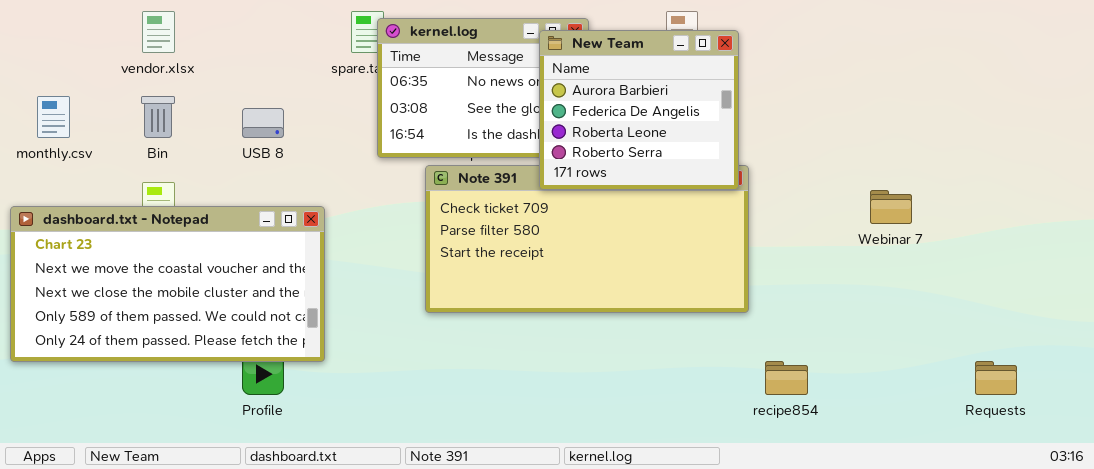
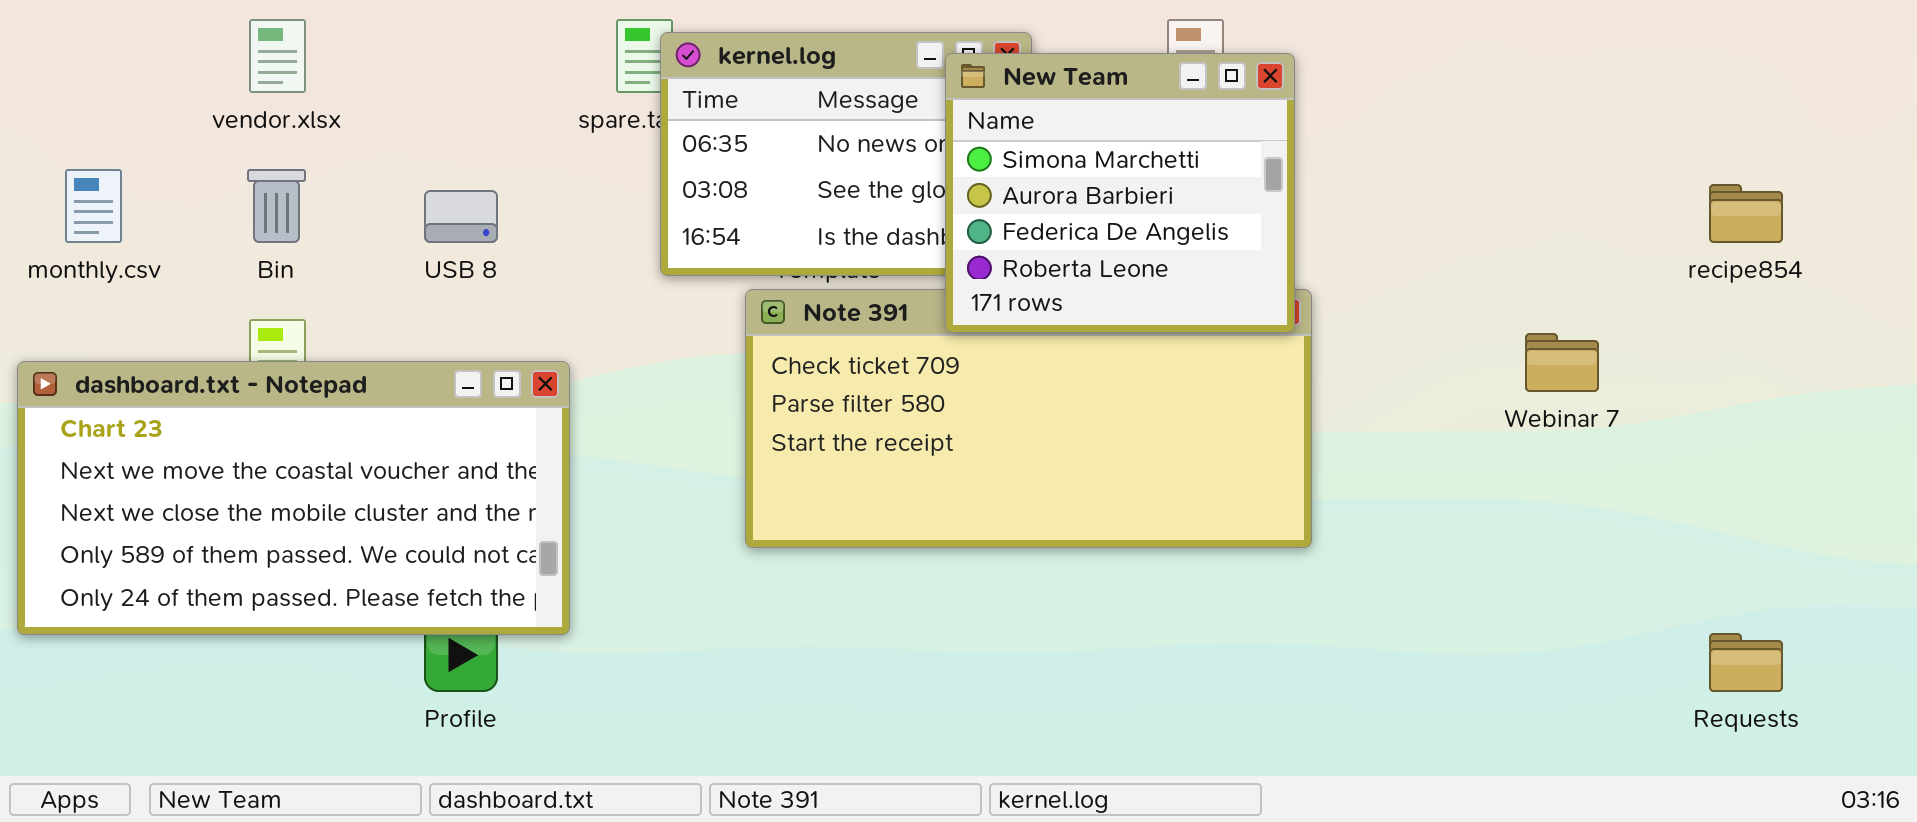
New Team: [539,30,739,190] -> [945,53,1295,333], scrolled up 1 row
recipe854: [765,361,808,395] -> [1709,184,1783,243], moved

